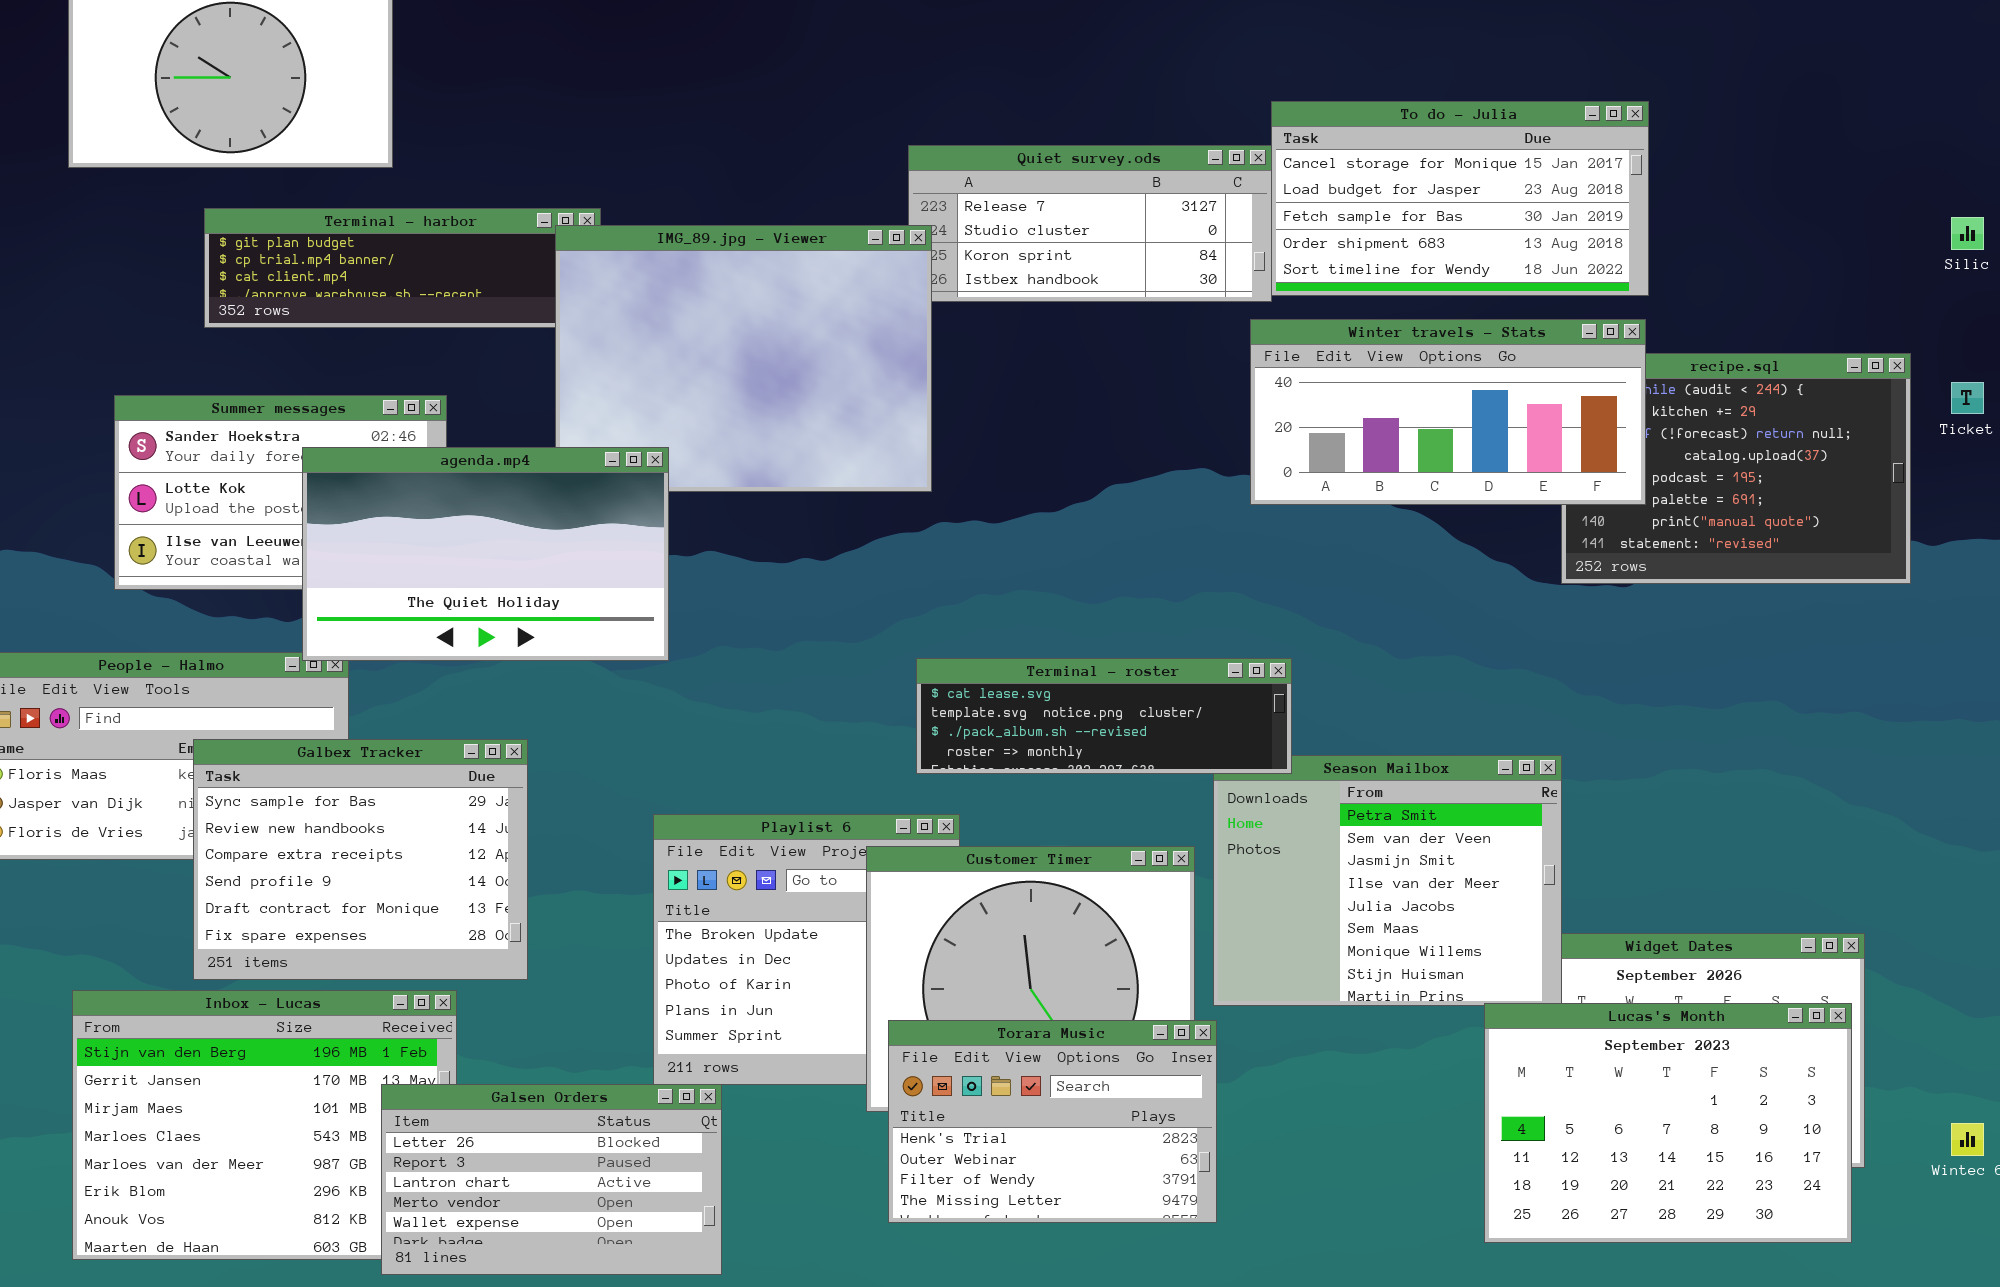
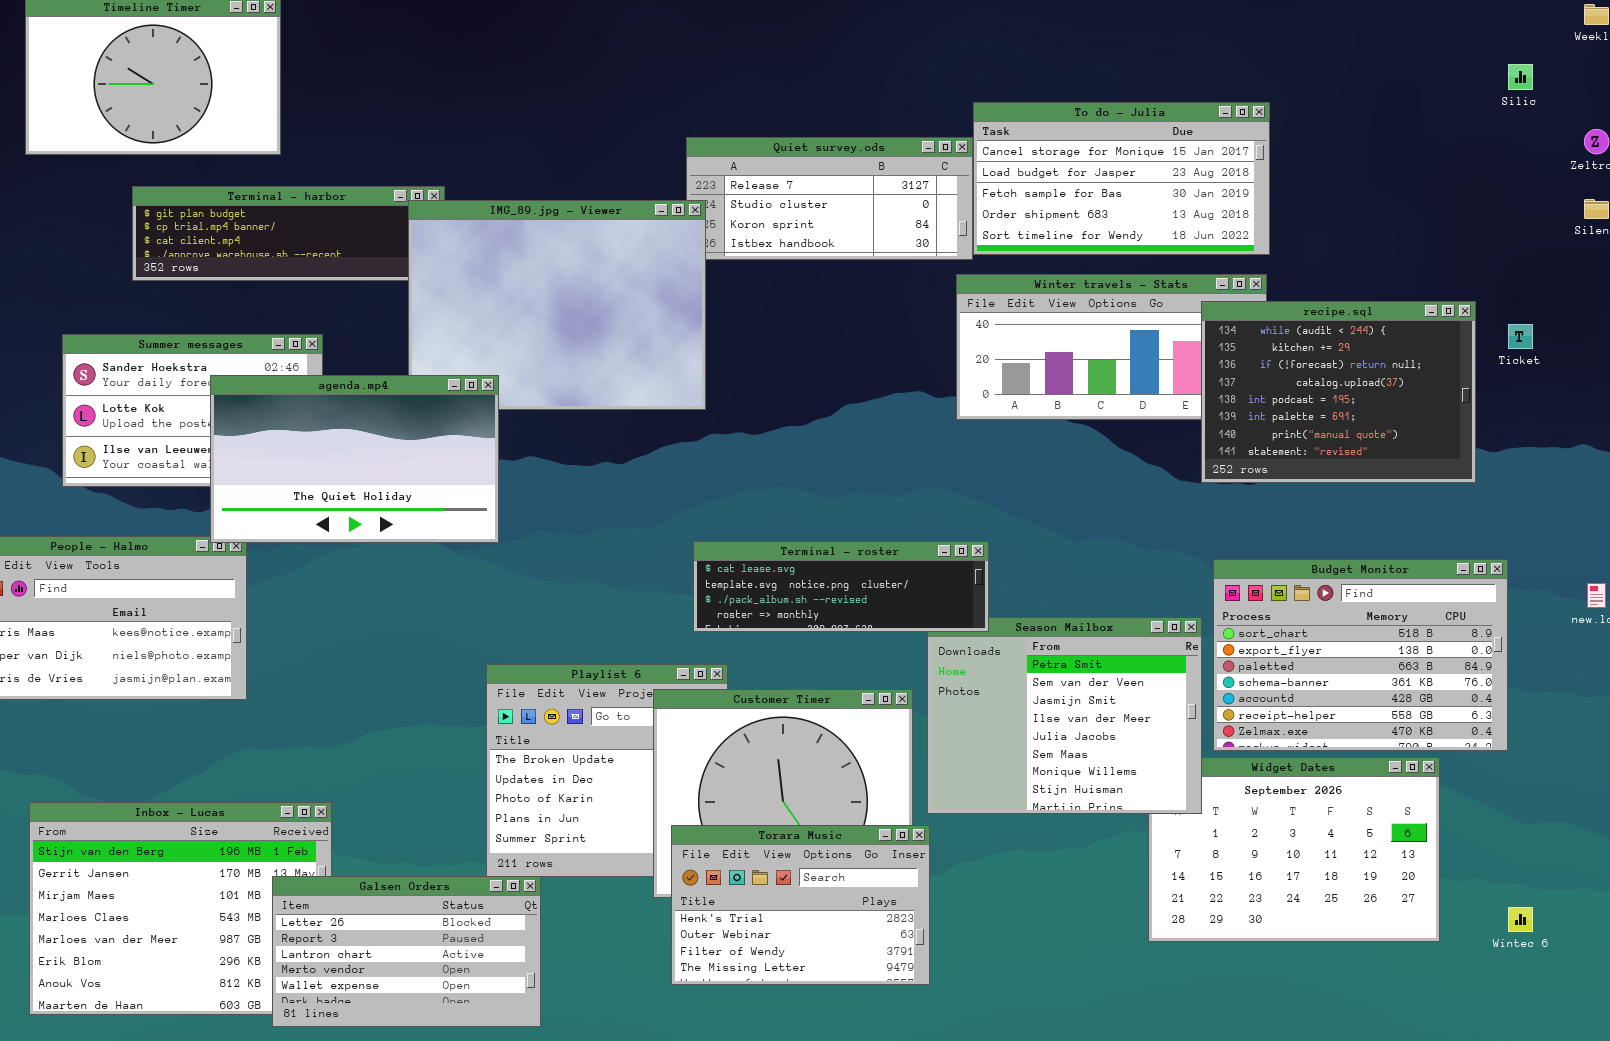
Silic: [1951,217,1984,250] -> [1508,64,1533,90], moved
recipe.sql: [1561,353,1911,584] -> [1201,301,1476,483], raised
Budget Monitor: none -> [1213,559,1508,751], opened
Galbex Tracker: [193,739,528,980] -> none, closed
Lucas's Month: [1484,1003,1852,1243] -> none, closed

